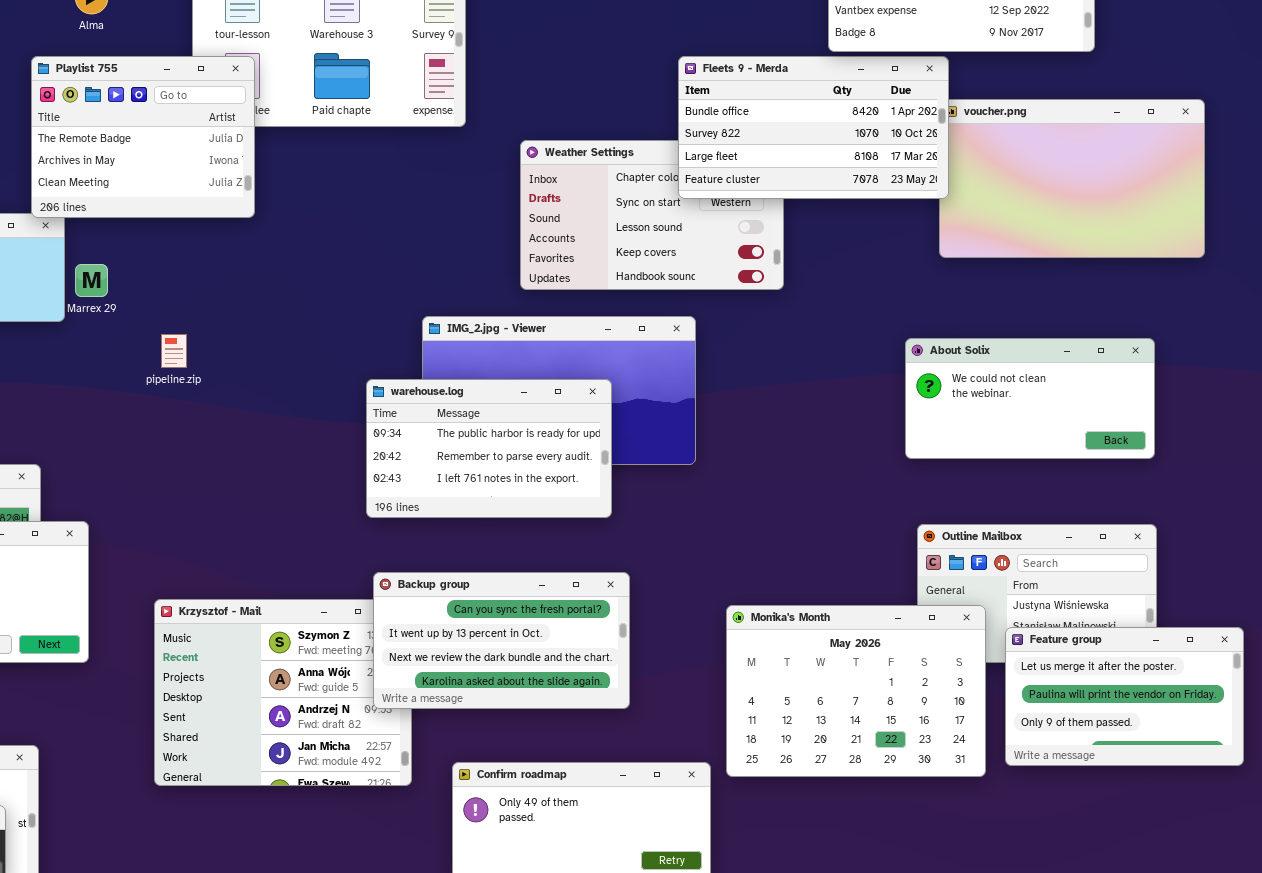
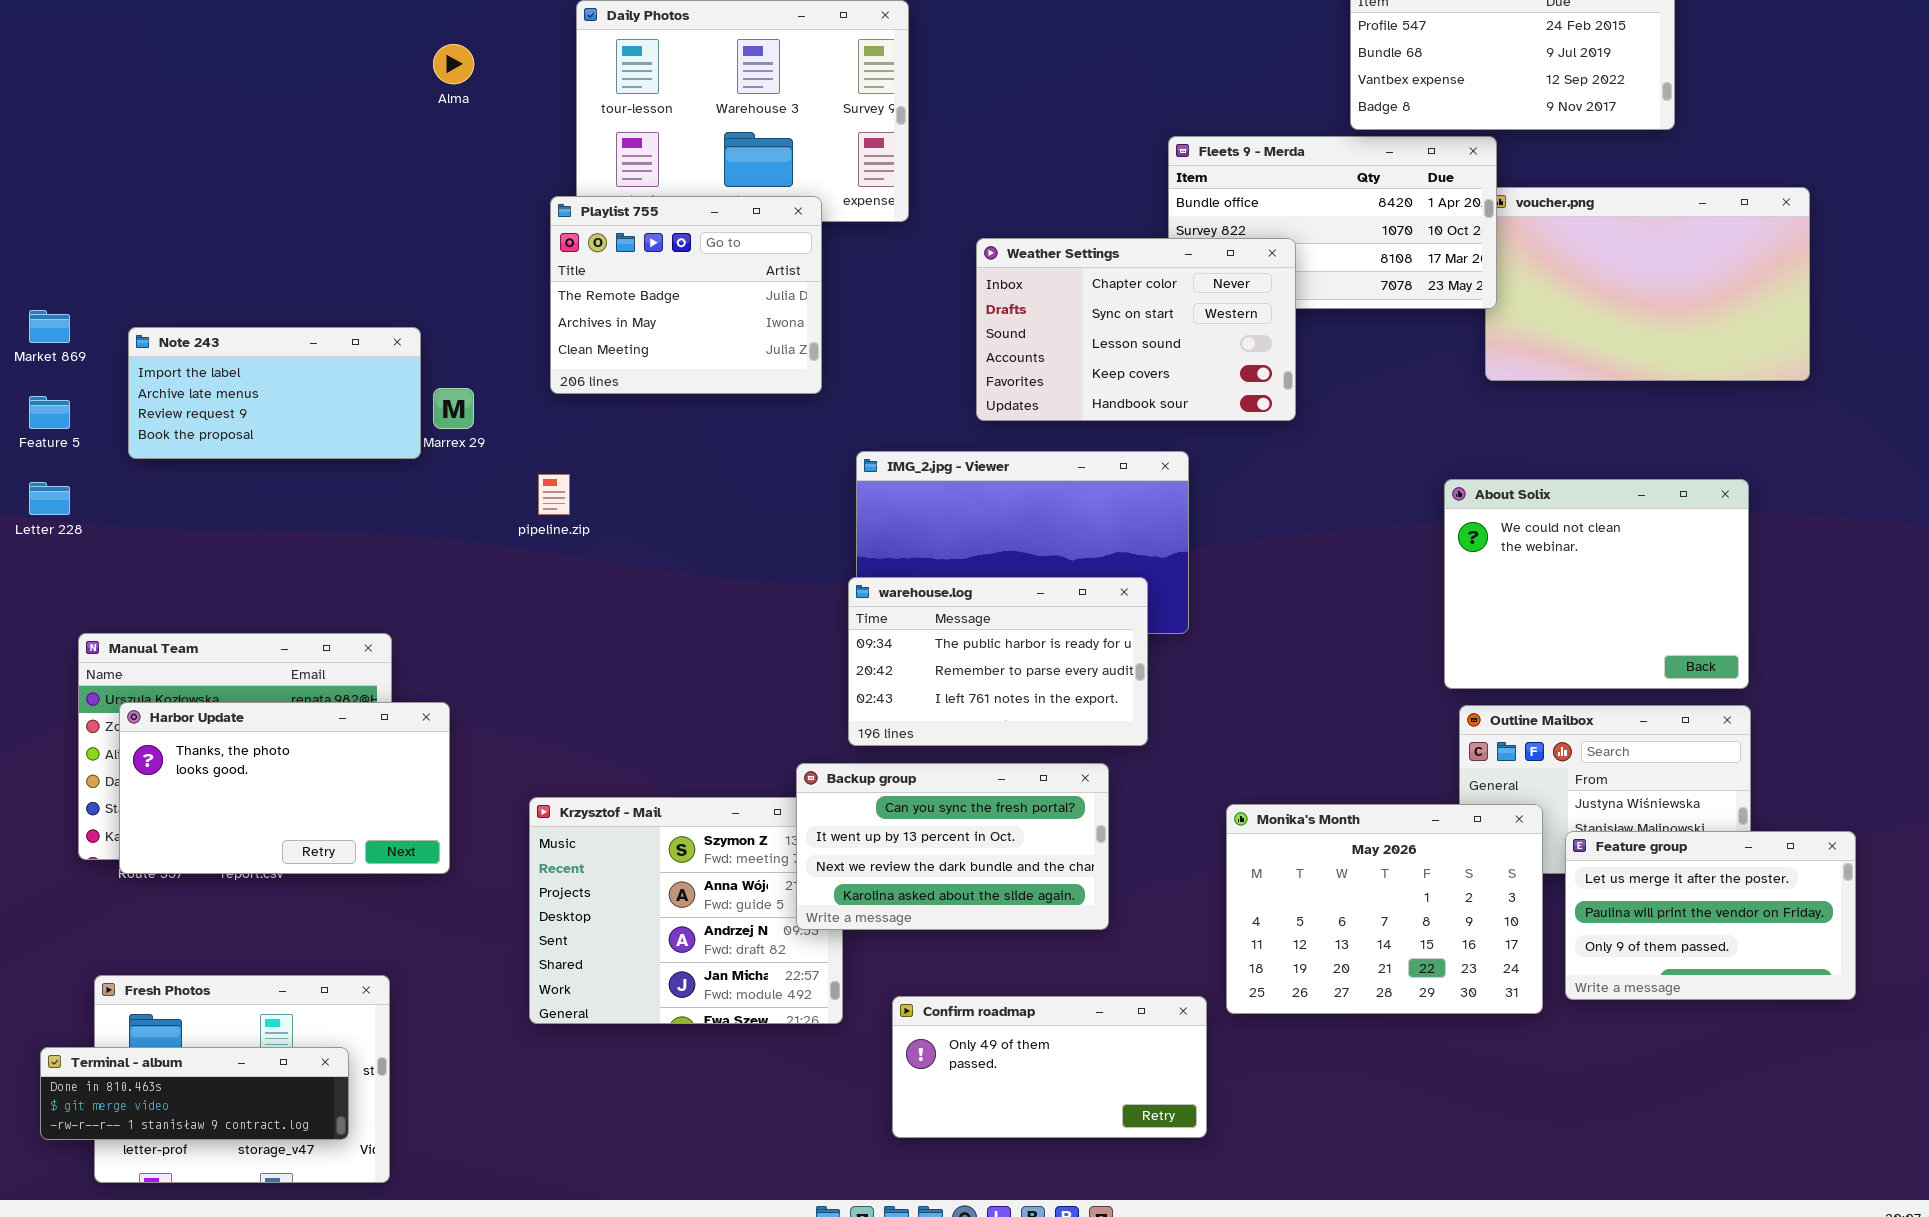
Playlist 755: [31,56,255,218] -> [550,196,822,394], moved
Weather Settings: [520,140,784,290] -> [976,238,1296,421], raised
About Solix: [905,338,1155,459] -> [1444,479,1749,689], resized
warehouse.log: [366,379,612,518] -> [848,577,1148,746], moved

